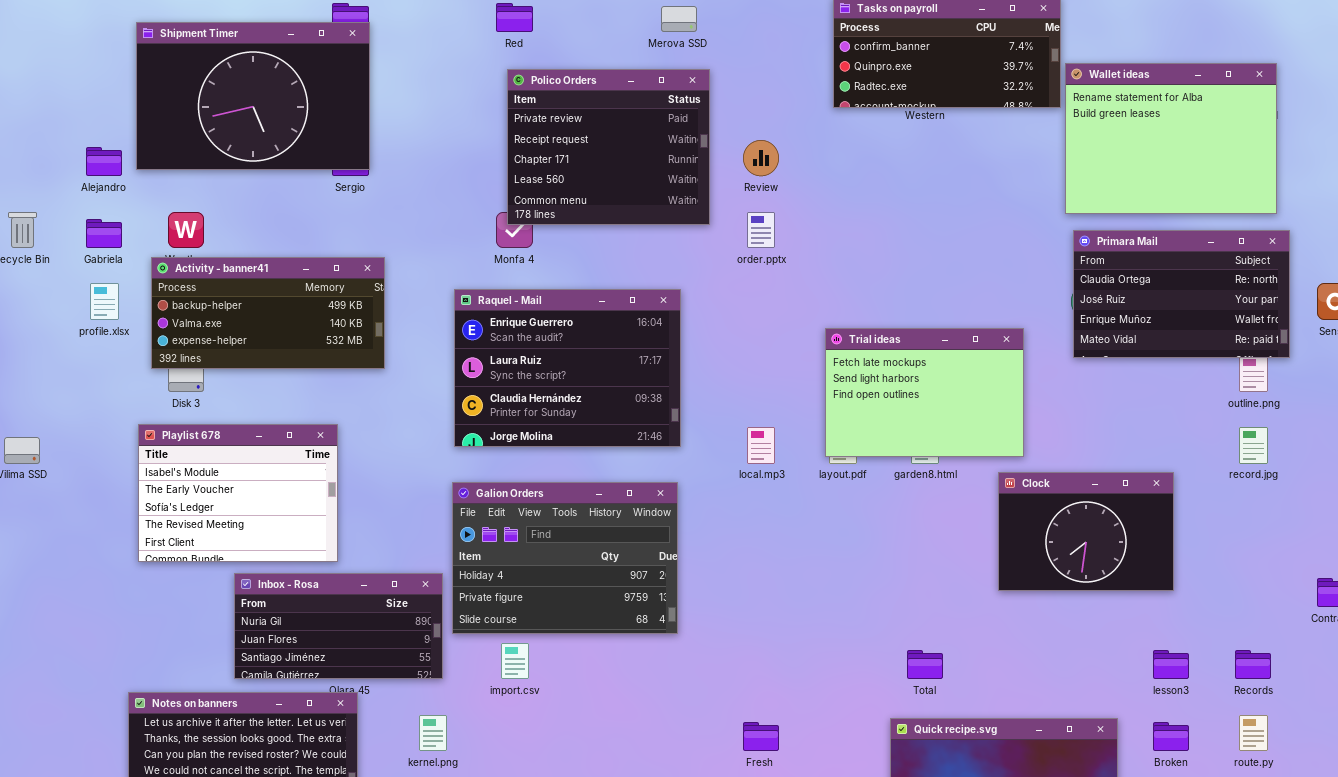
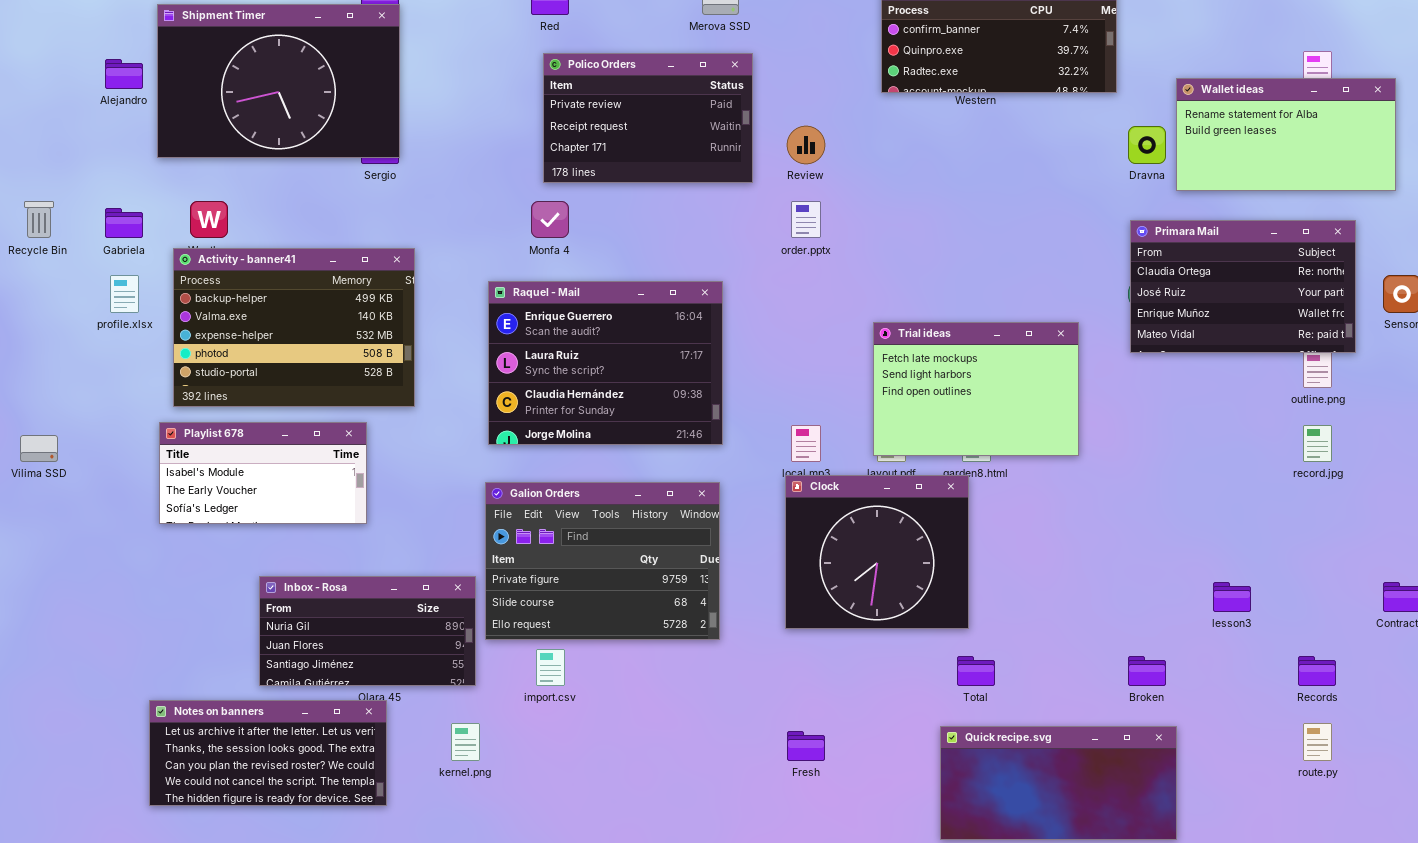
Wallet ideas: [1065,63,1277,214] -> [1176,78,1396,191], moved, resized
Polico Orders: [507,69,710,225] -> [543,53,753,183], resized
Alejandro: [86,147,122,176] -> [105,59,143,89], moved
Activity - banner41: [151,257,385,369] -> [173,248,415,407], resized
Playlist 678: [138,424,338,562] -> [159,422,367,524], resized
Clock: [998,472,1174,591] -> [785,475,969,629], moved, resized
Galion Orders: [452,482,678,634] -> [485,482,720,640], scrolled down 1 row
lesson3: [1153,650,1189,679] -> [1213,582,1251,612], moved
Broken: [1153,722,1189,751] -> [1128,656,1166,686], moved

